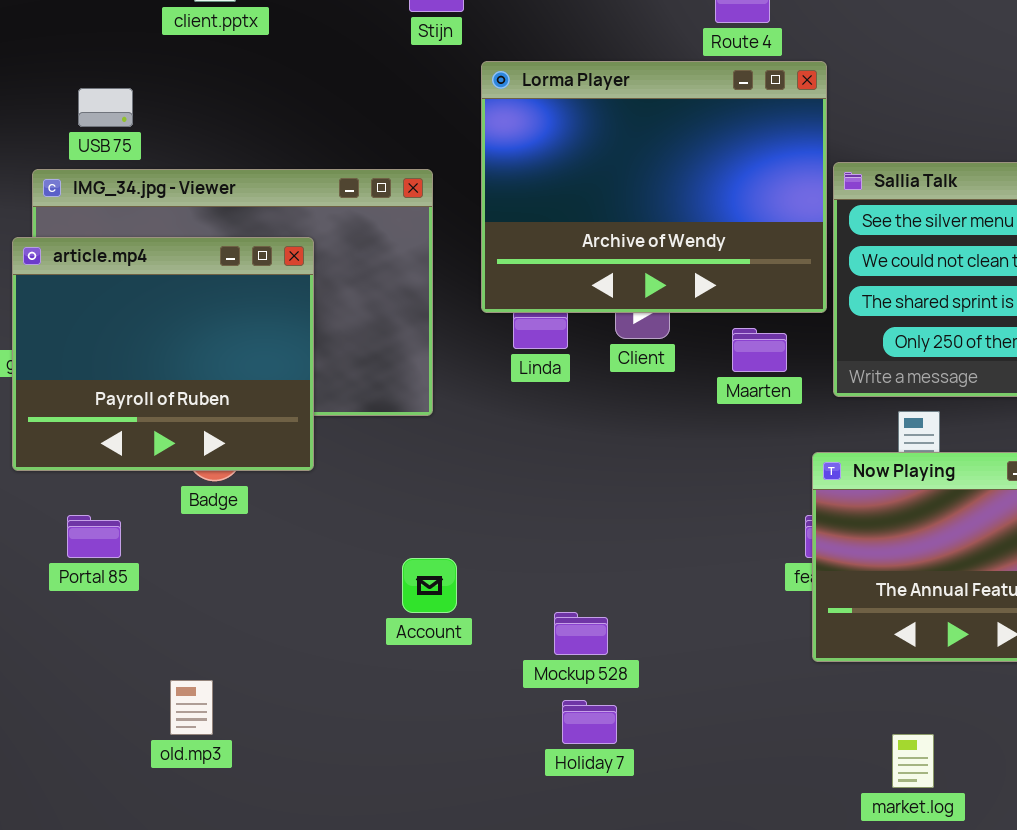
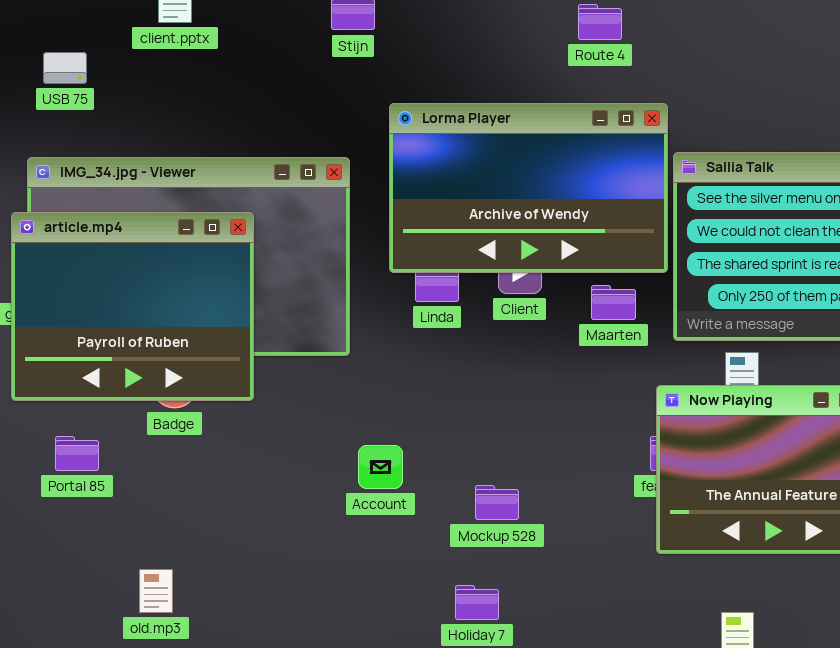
Lorma Player: [481,61,827,313] -> [389,103,668,273], resized
USB 75: [78,88,133,127] -> [43,52,87,84], moved
Account: [402,558,457,613] -> [358,445,403,489], moved
Mockup 528: [554,612,608,655] -> [475,485,519,520], moved

